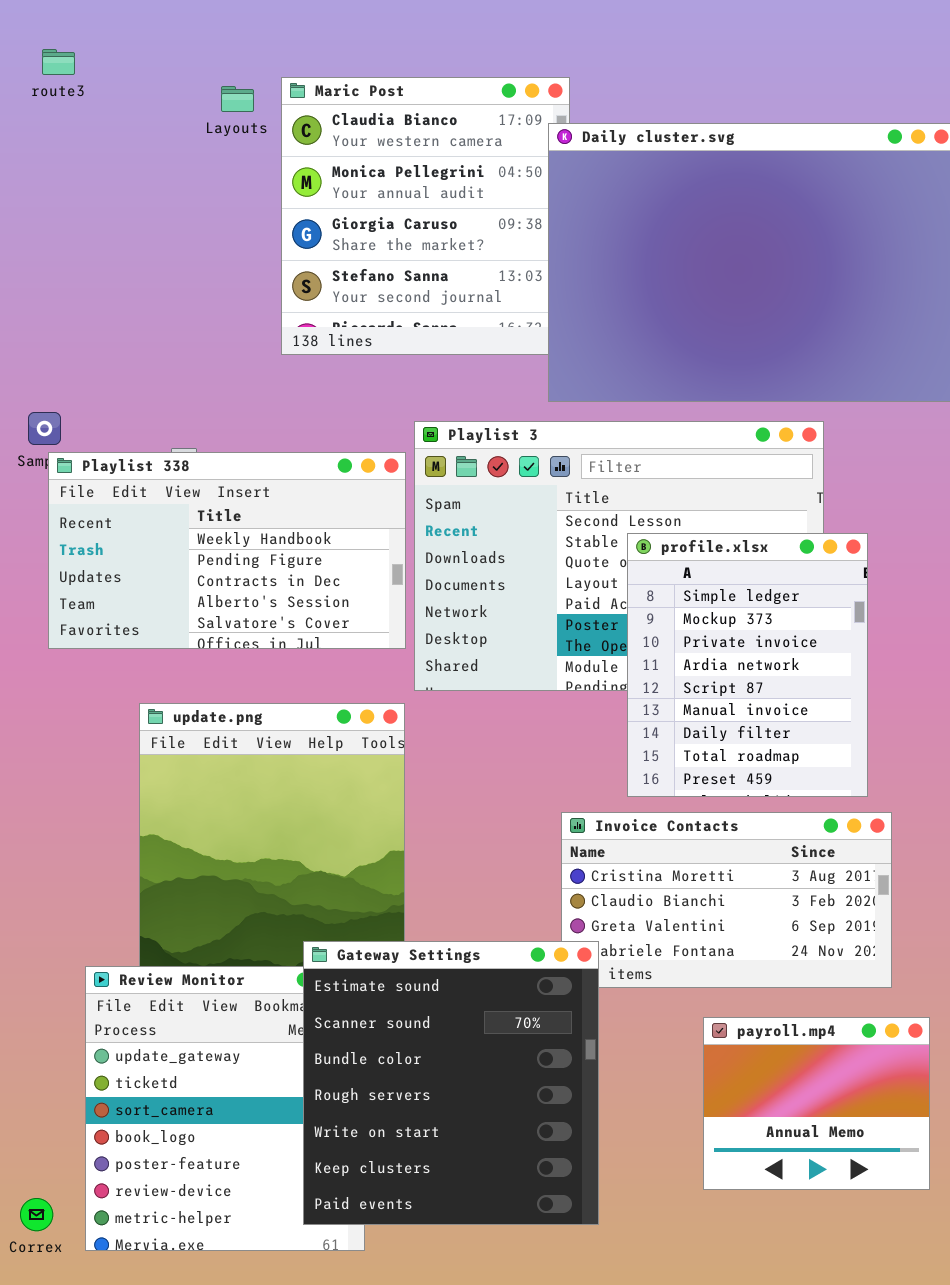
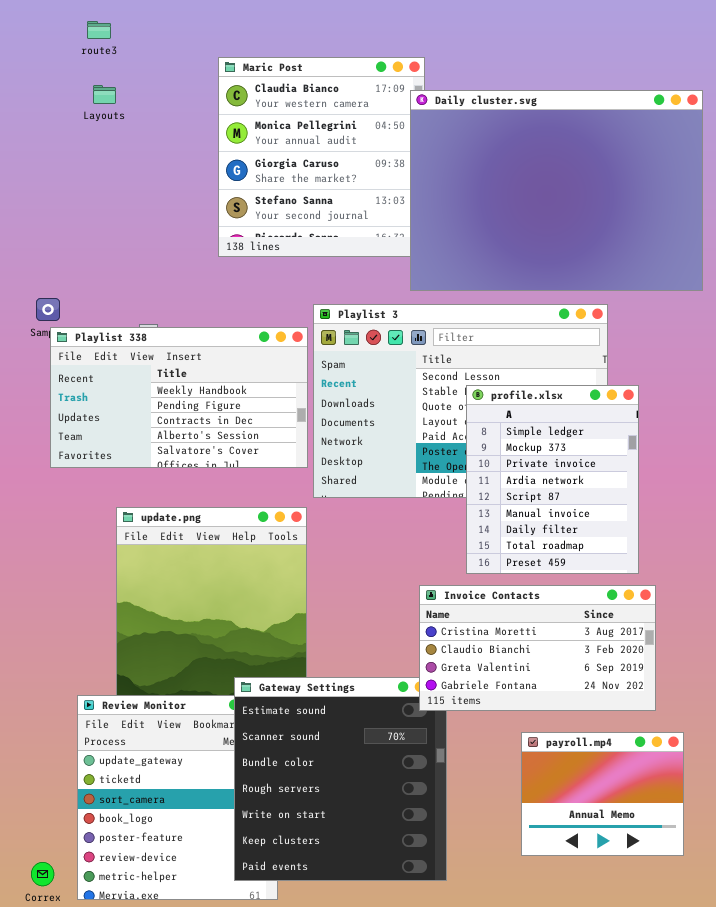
route3: [42,49,75,75] -> [87,21,111,39], moved
Layouts: [221,86,254,112] -> [93,85,116,104], moved
Invoice Contacts: [561,812,892,988] -> [419,585,656,711], raised

